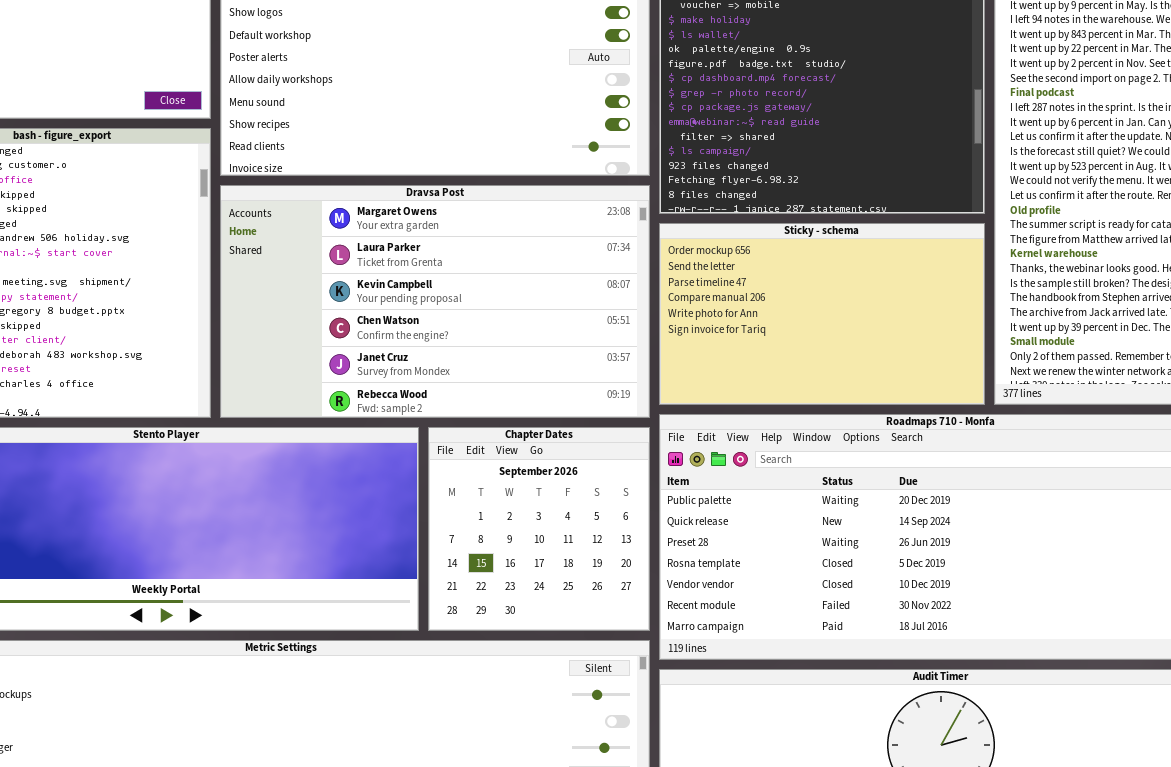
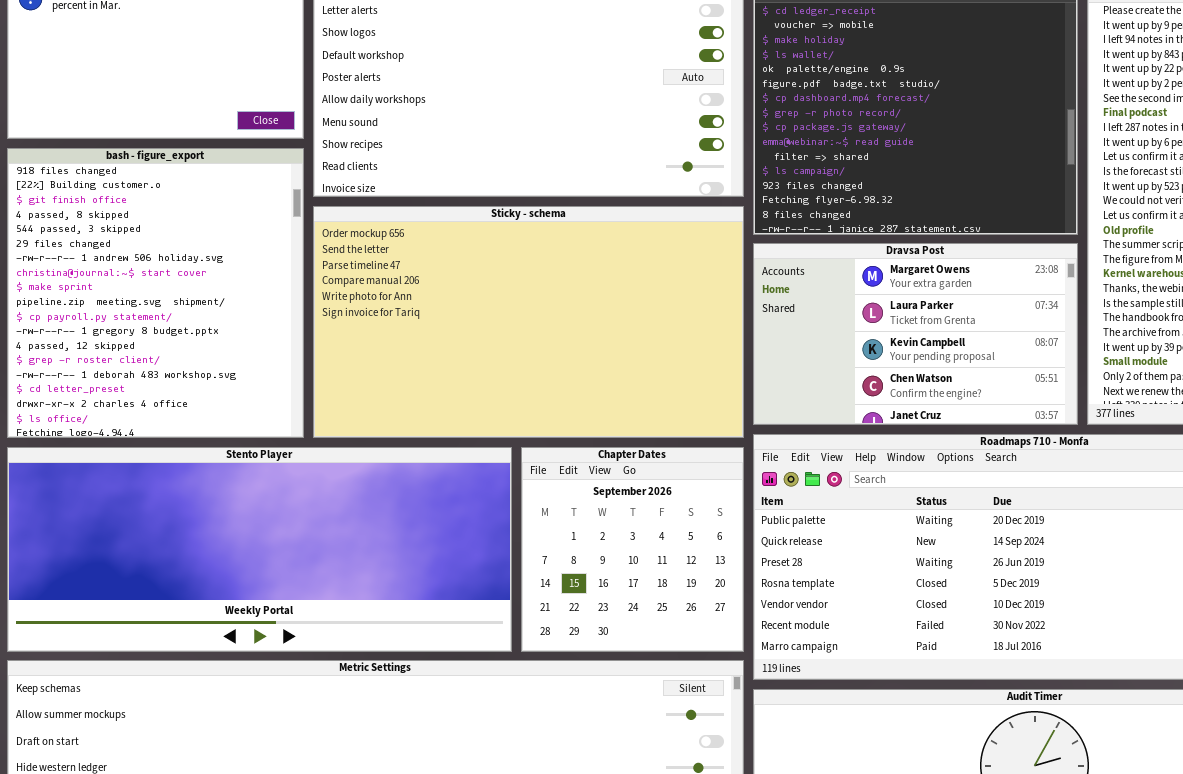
Dravsa Post: [220,185,650,418] -> [753,243,1078,425], moved, resized
Sticky - schema: [659,223,985,405] -> [313,206,744,438], moved, resized

